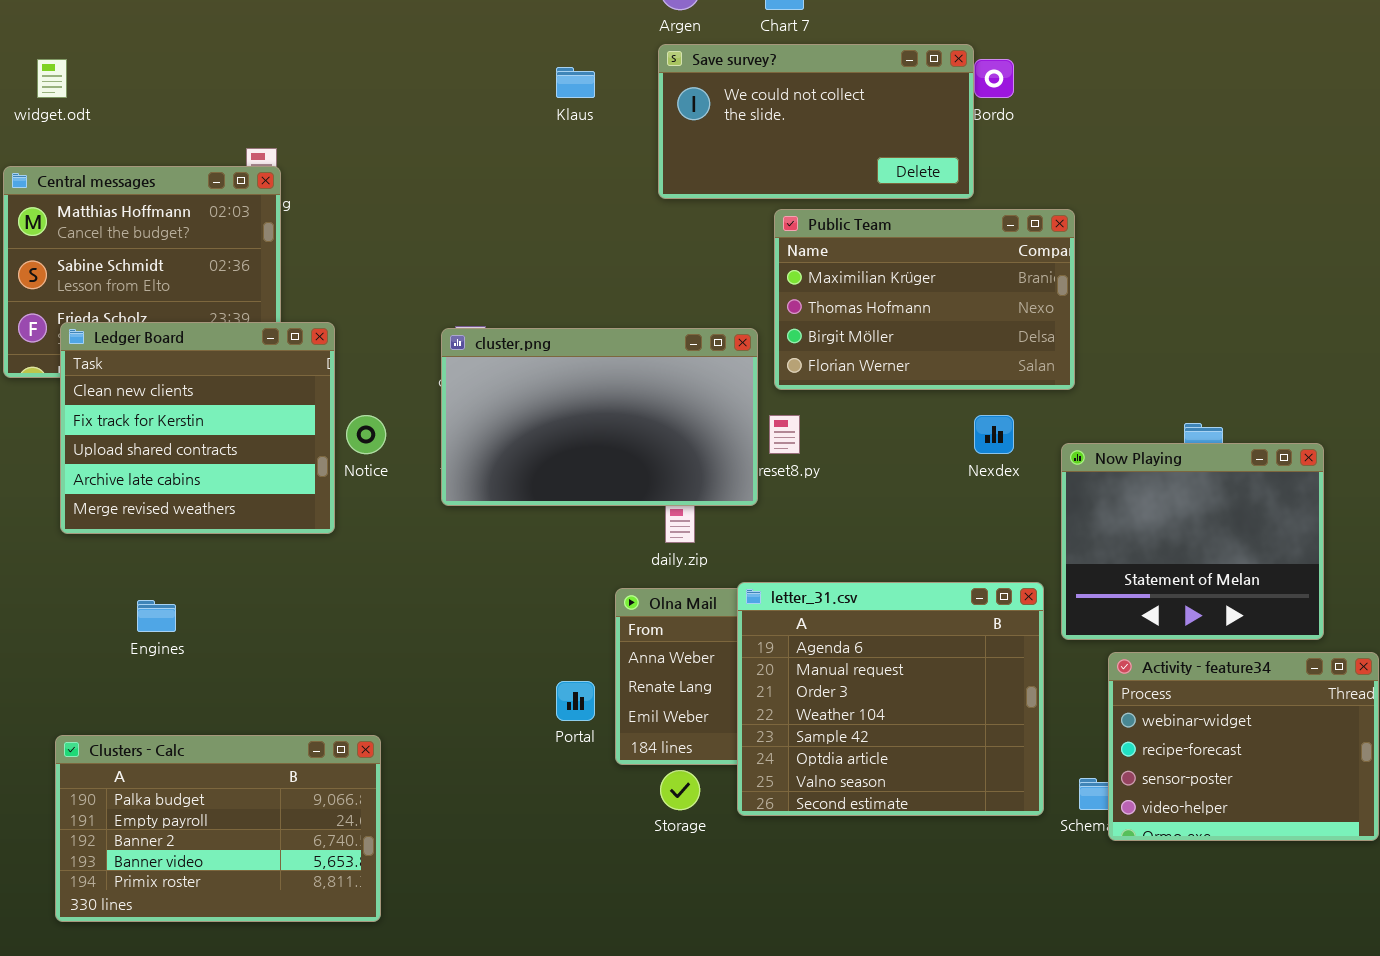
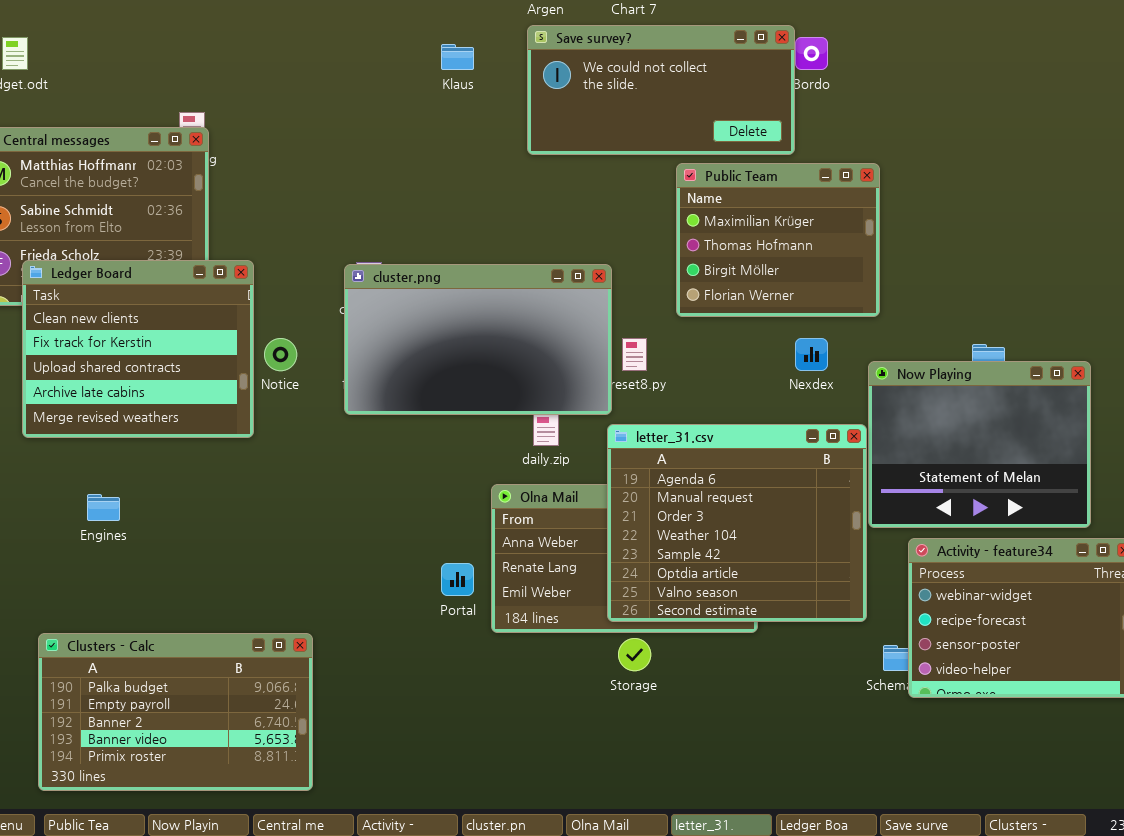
Public Team: [774,209,1075,390] -> [676,163,880,317], resized
letter_31.csv: [737,582,1044,816] -> [607,424,867,622], moved
Clusters - Calc: [55,735,381,922] -> [38,633,313,791], moved
Storage: [660,770,700,810] -> [618,638,651,671], moved

